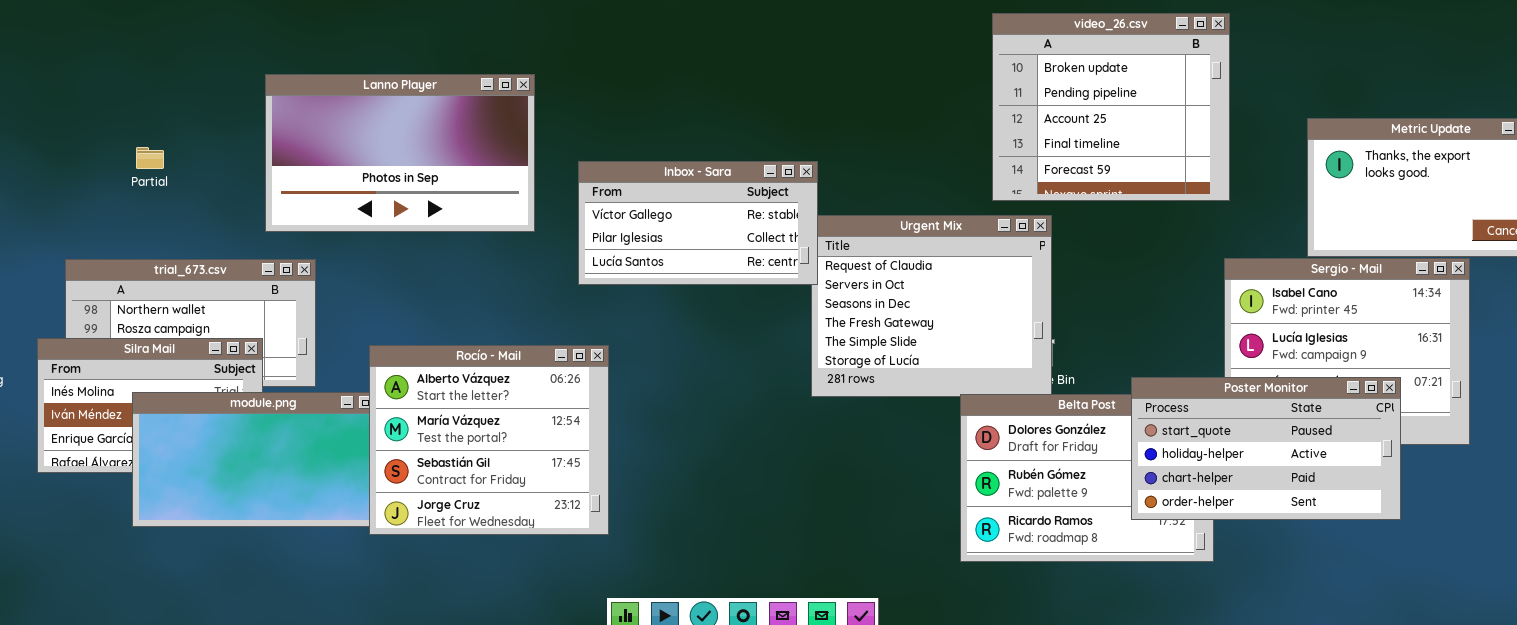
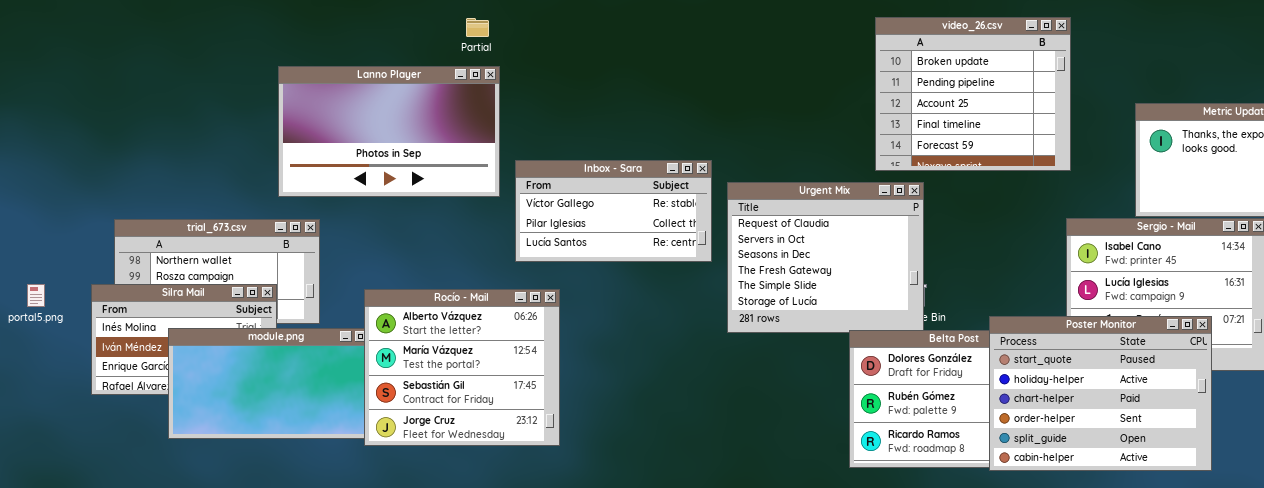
Partial: [136,147,164,169] -> [466,18,489,37], moved
Inbox - Sara: [578,161,818,285] -> [515,160,712,262], moved
Poster Monitor: [1131,377,1401,520] -> [989,316,1212,471], resized

